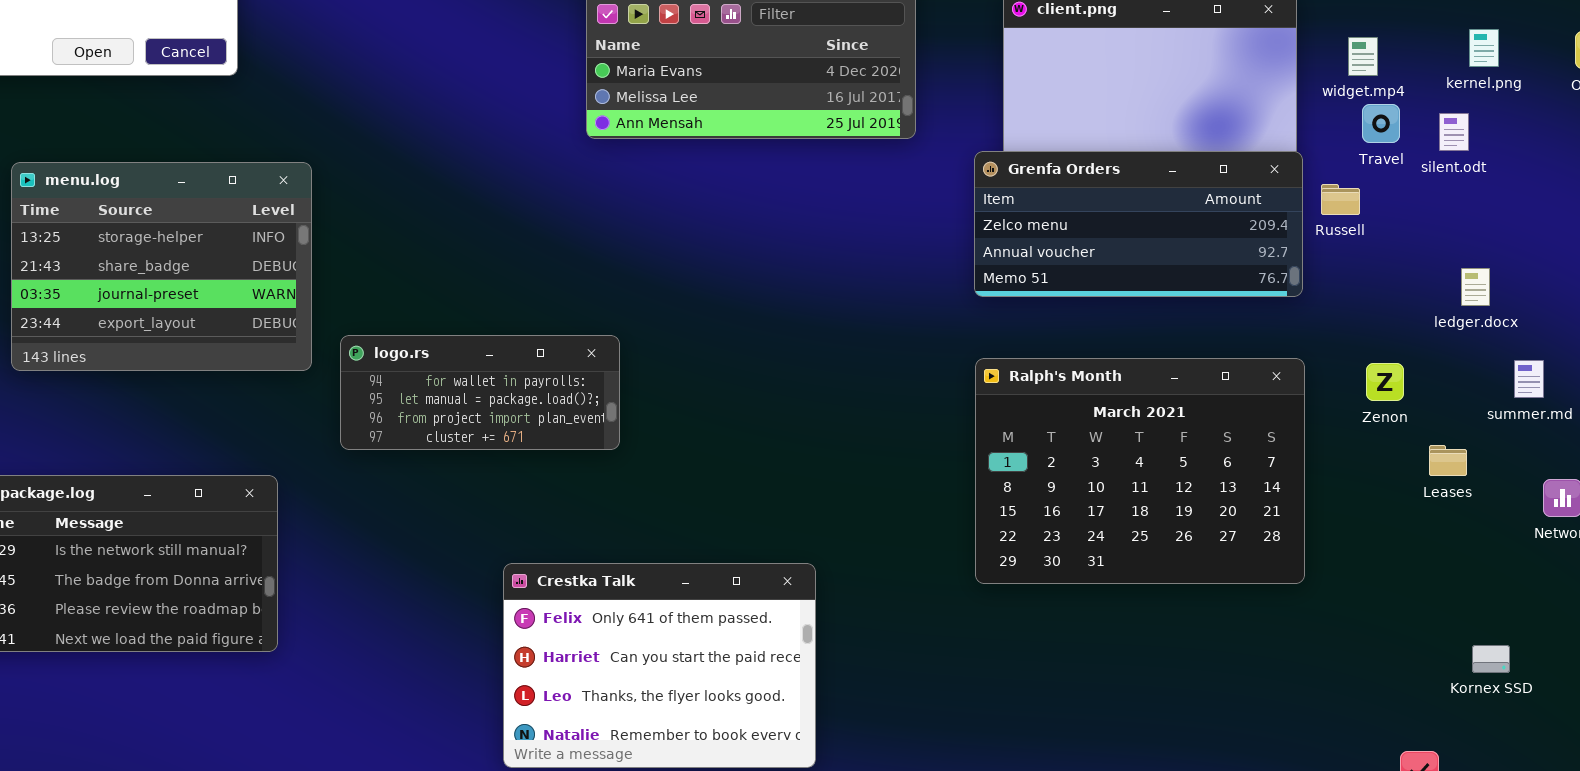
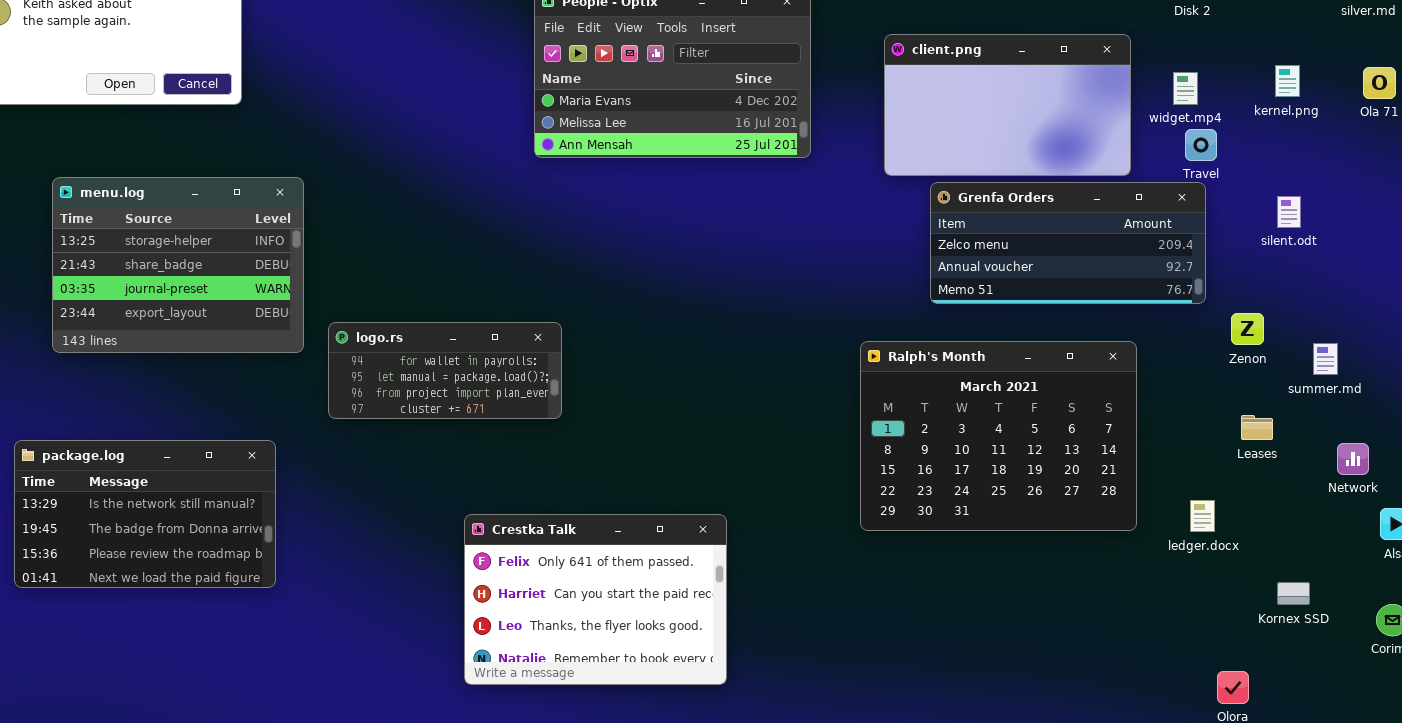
silent.odt: [1439,113,1469,151] -> [1277,196,1301,228], moved
Grenfa Orders: [974,151,1303,297] -> [930,182,1206,304], moved
ledger.docx: [1461,268,1490,306] -> [1190,500,1215,532], moved
Zenon: [1366,363,1404,401] -> [1231,313,1264,345], moved

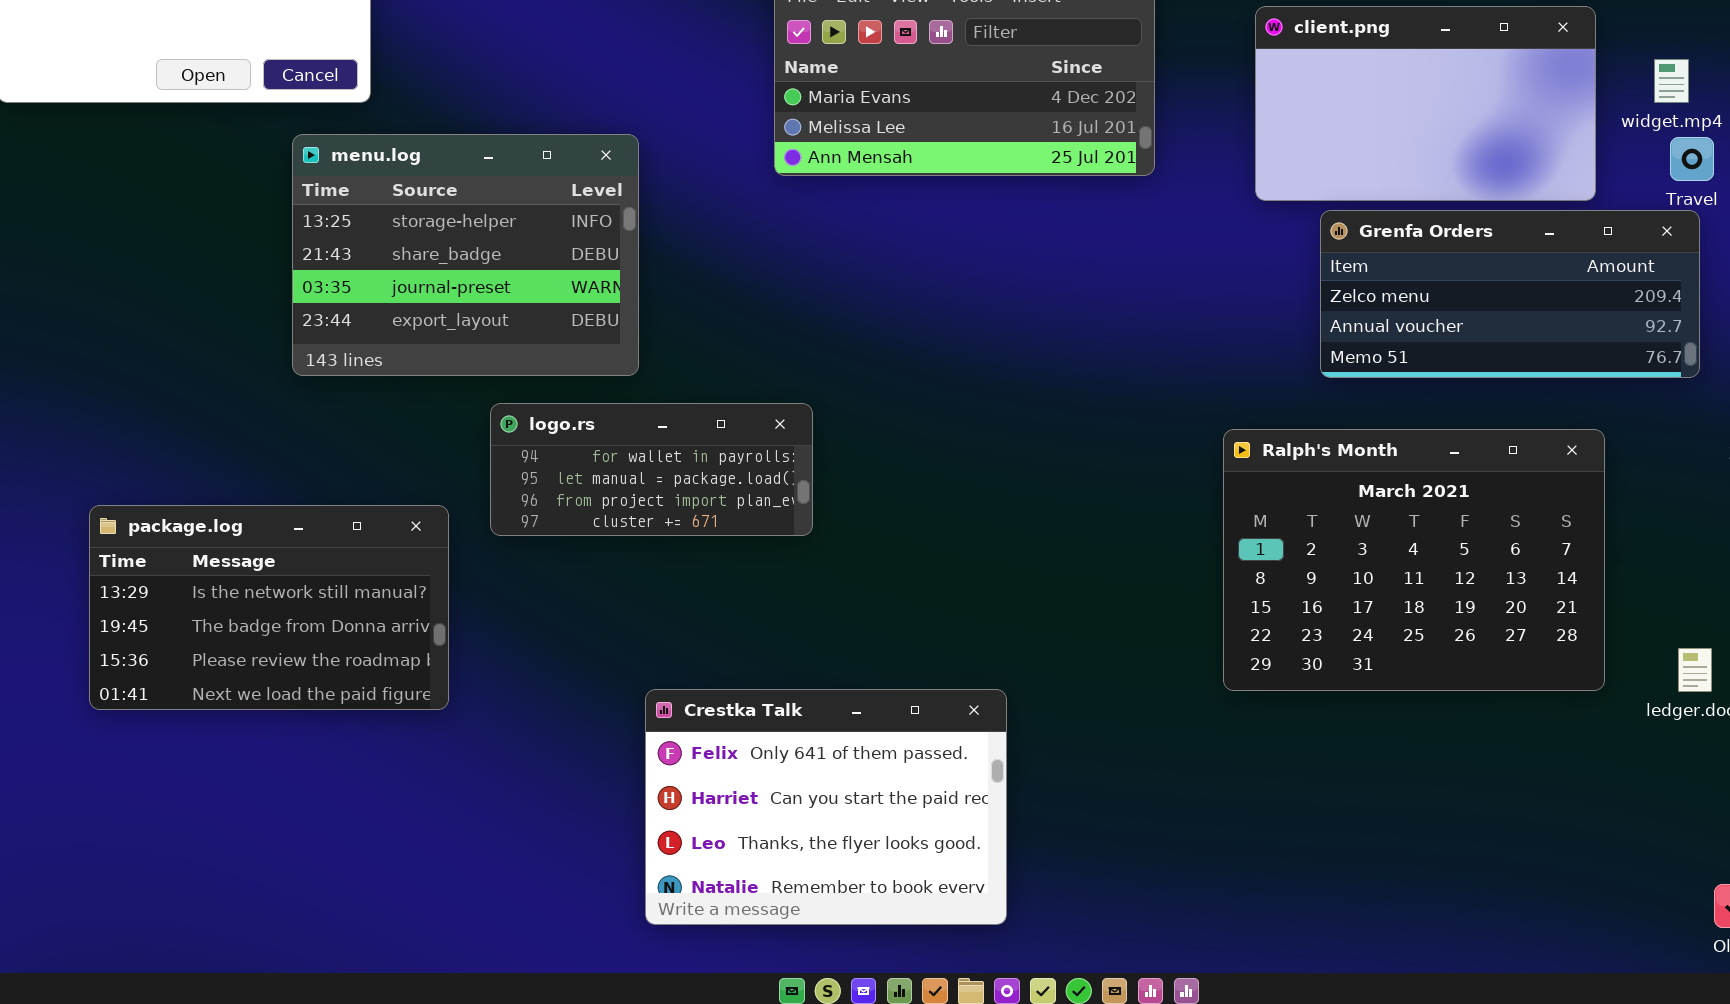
menu.log: [52,177,304,353] -> [292,134,639,376], moved
package.log: [14,440,276,588] -> [89,505,449,710], moved
Crestka Talk: [464,514,727,685] -> [645,689,1007,925], moved

